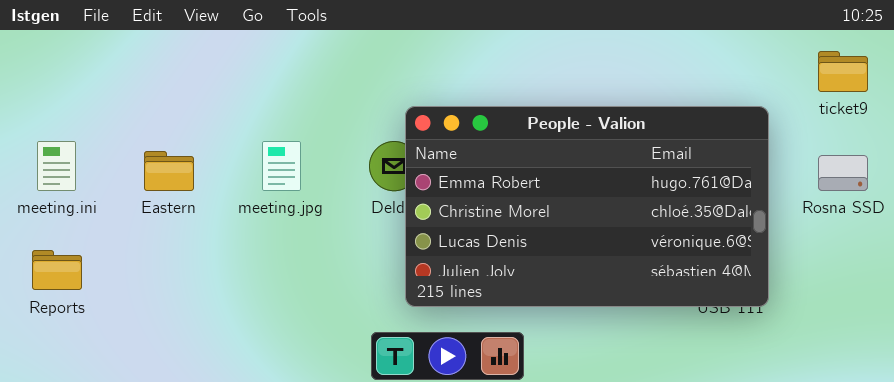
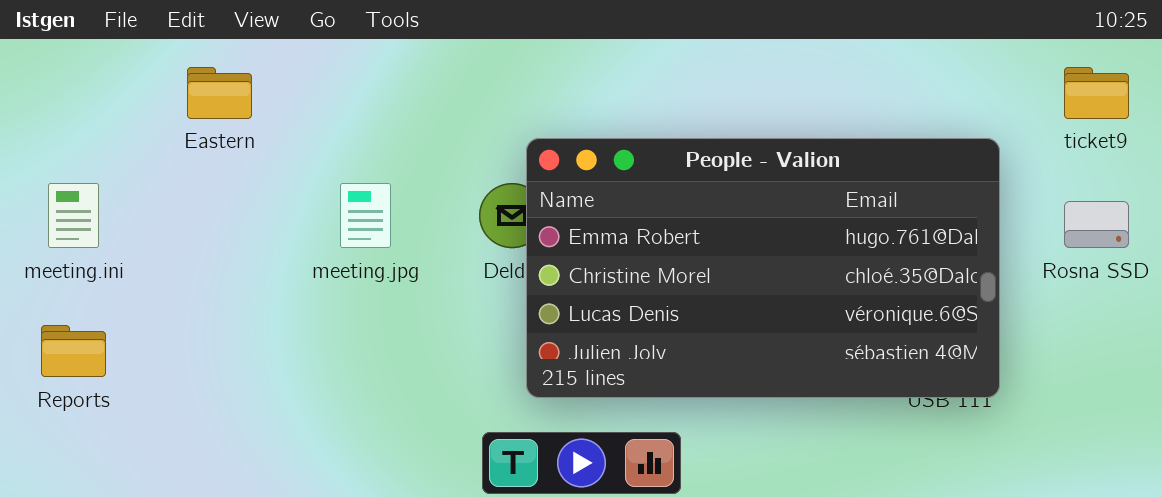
Eastern: [144,151,194,191] -> [187,67,252,119], moved

